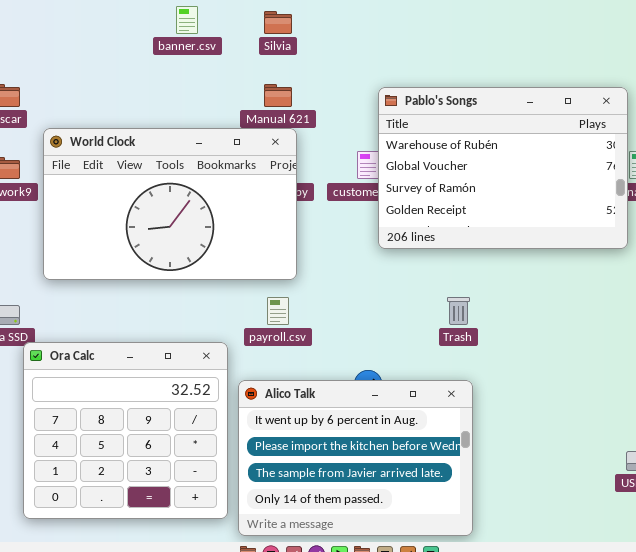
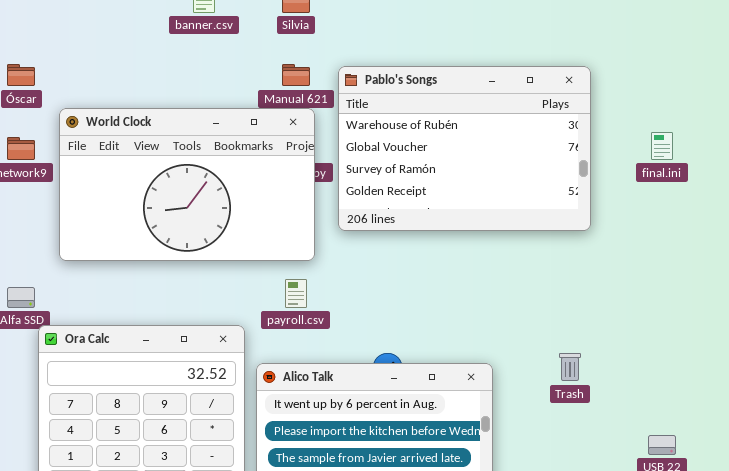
Pablo's Songs: [378,87,628,249] -> [338,66,591,231], moved
Trash: [447,297,470,325] -> [559,353,581,381], moved

